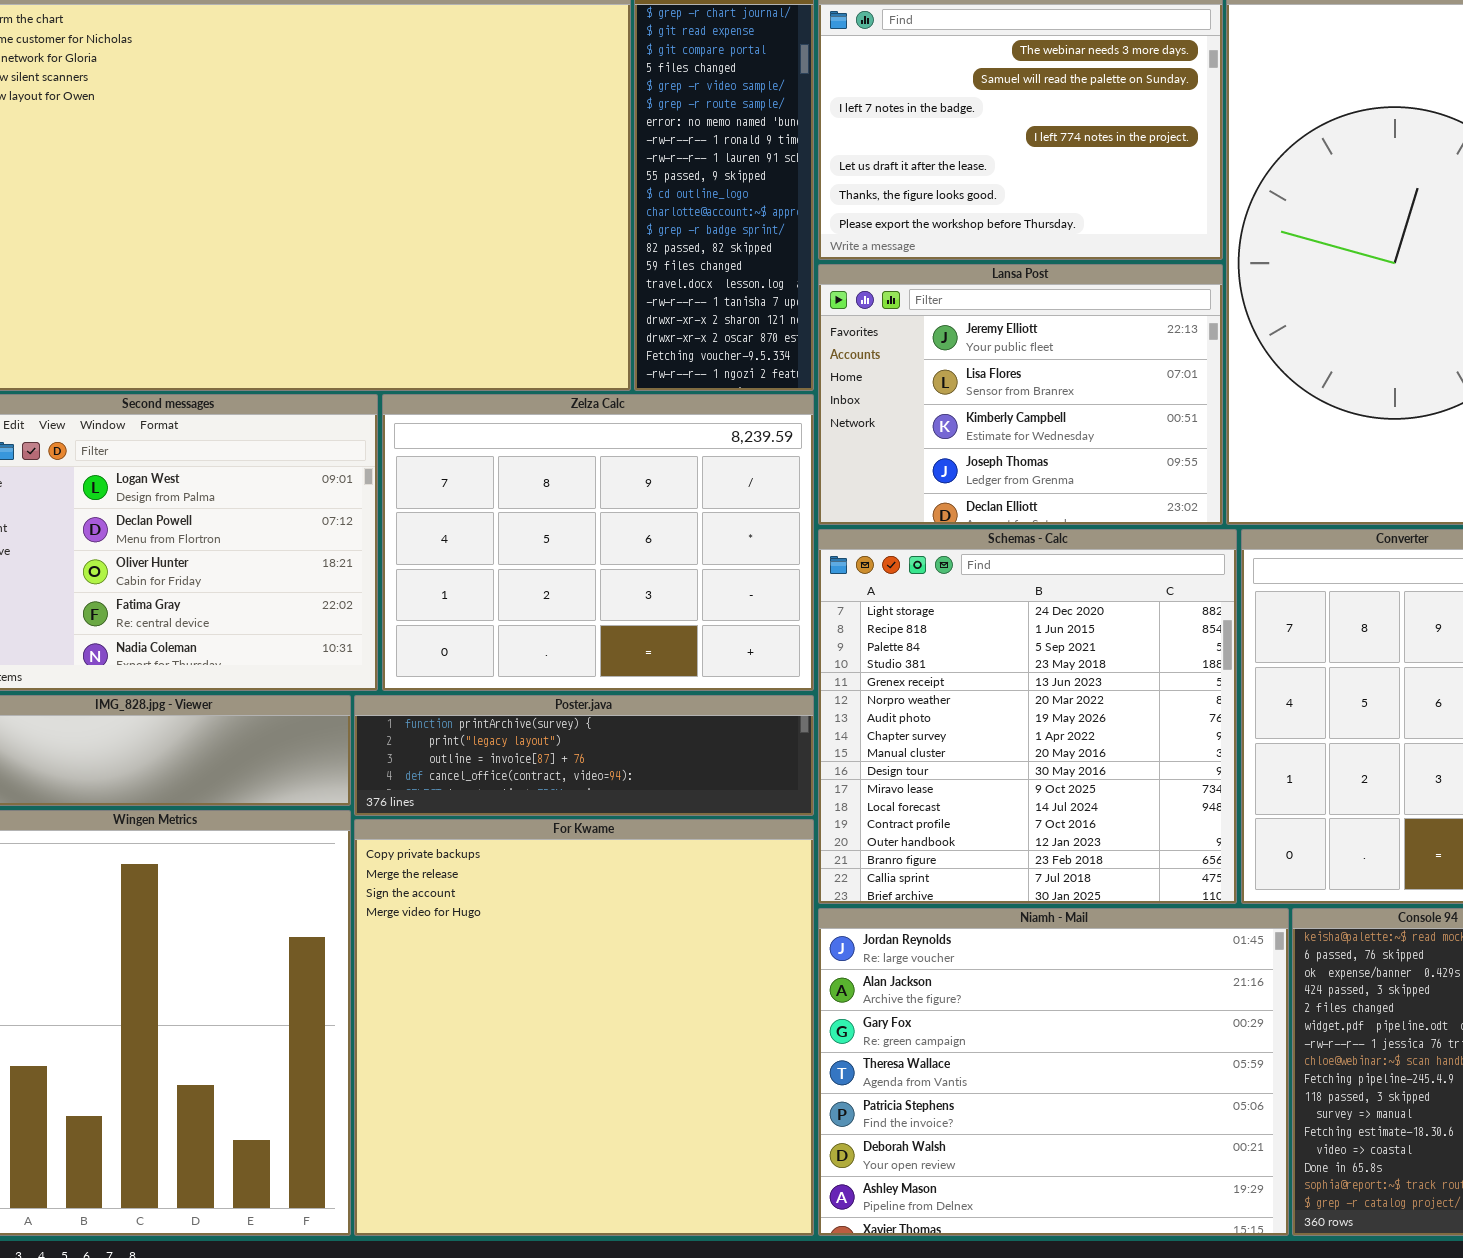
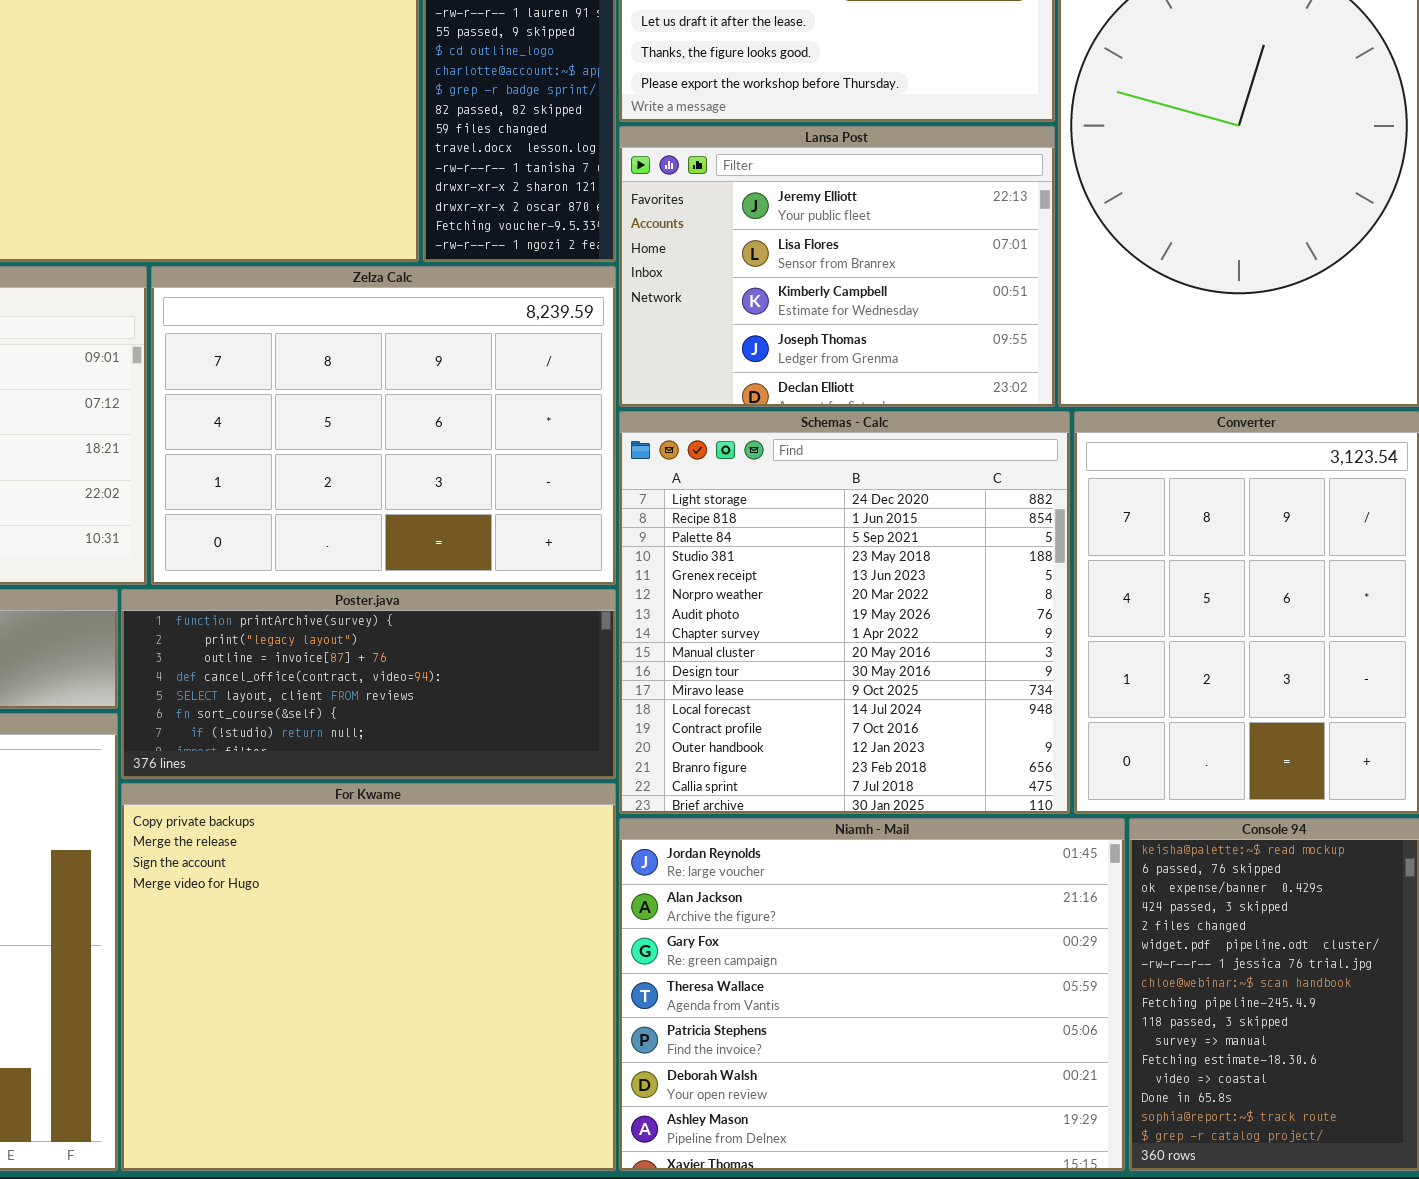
Poster.java: [354,695,814,816] -> [121,589,616,779], resized
For Kwame: [354,819,814,1236] -> [121,783,616,1171], resized

